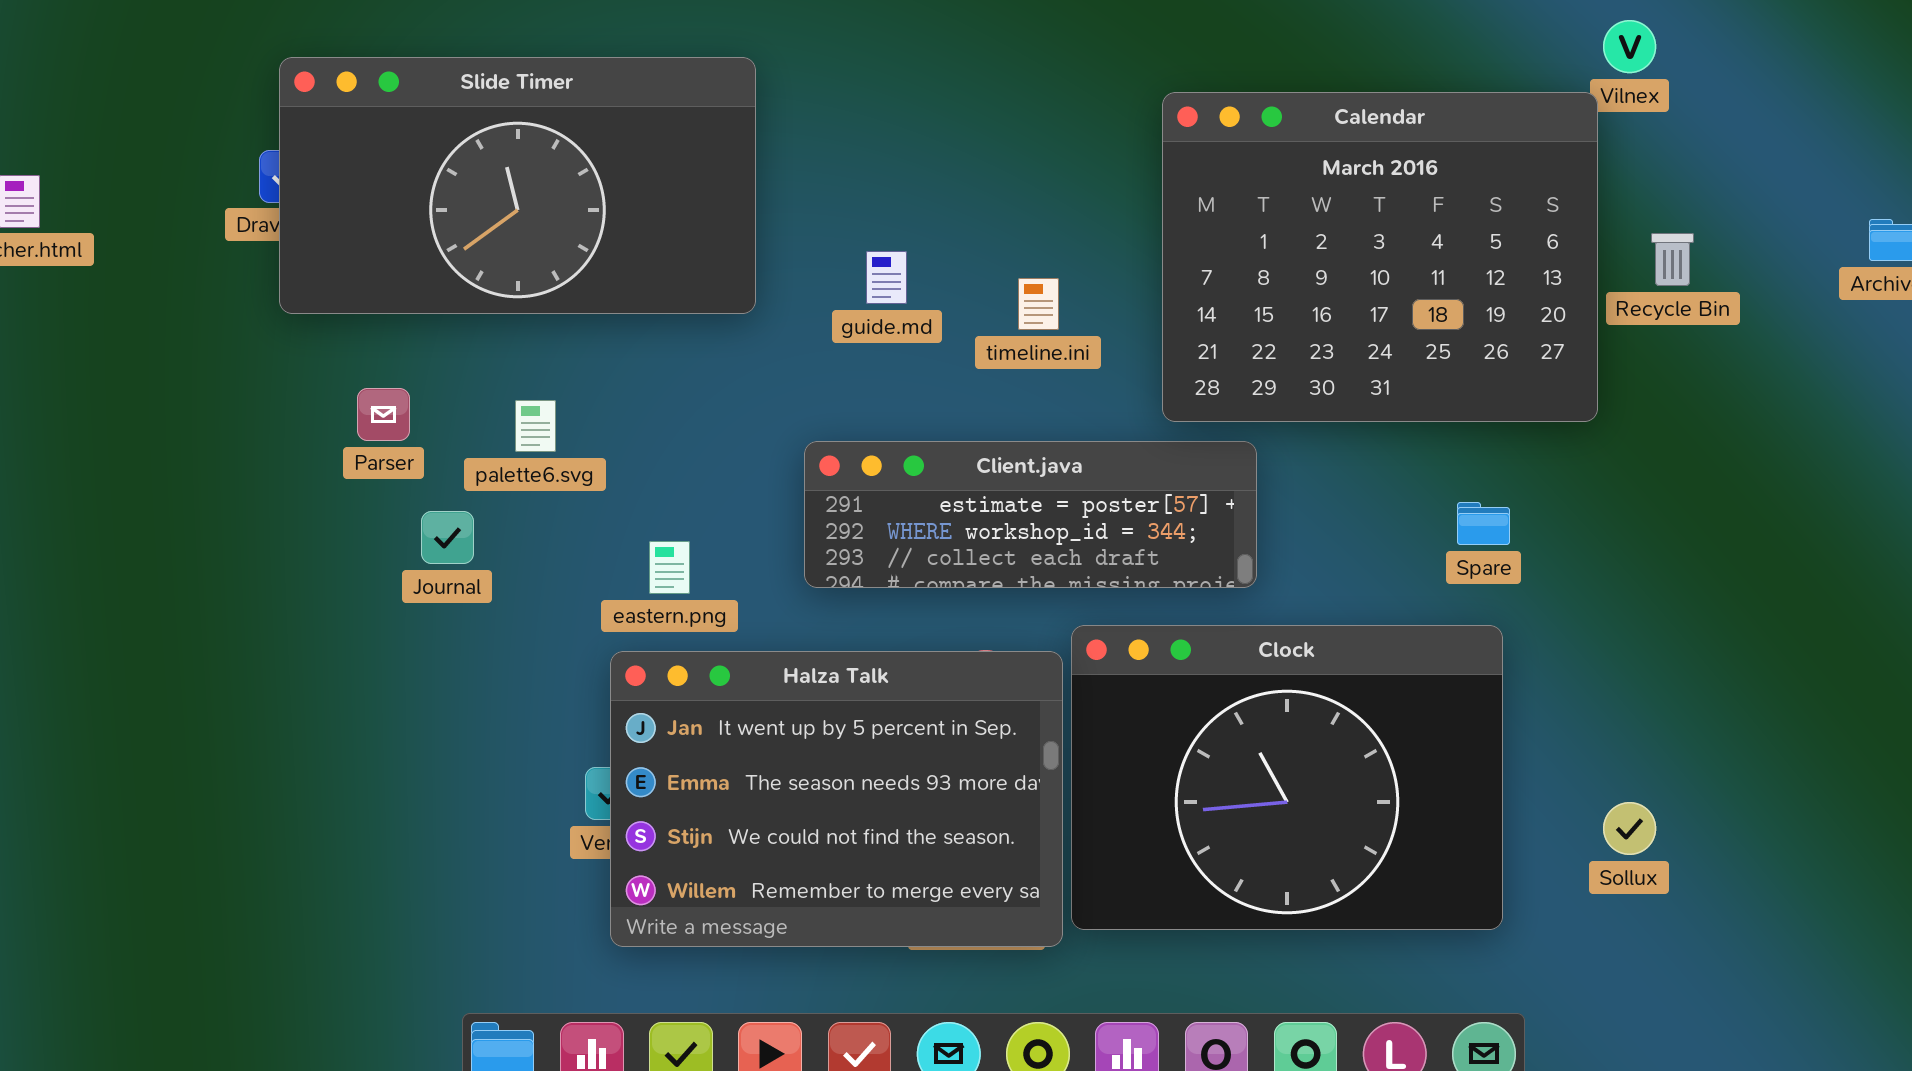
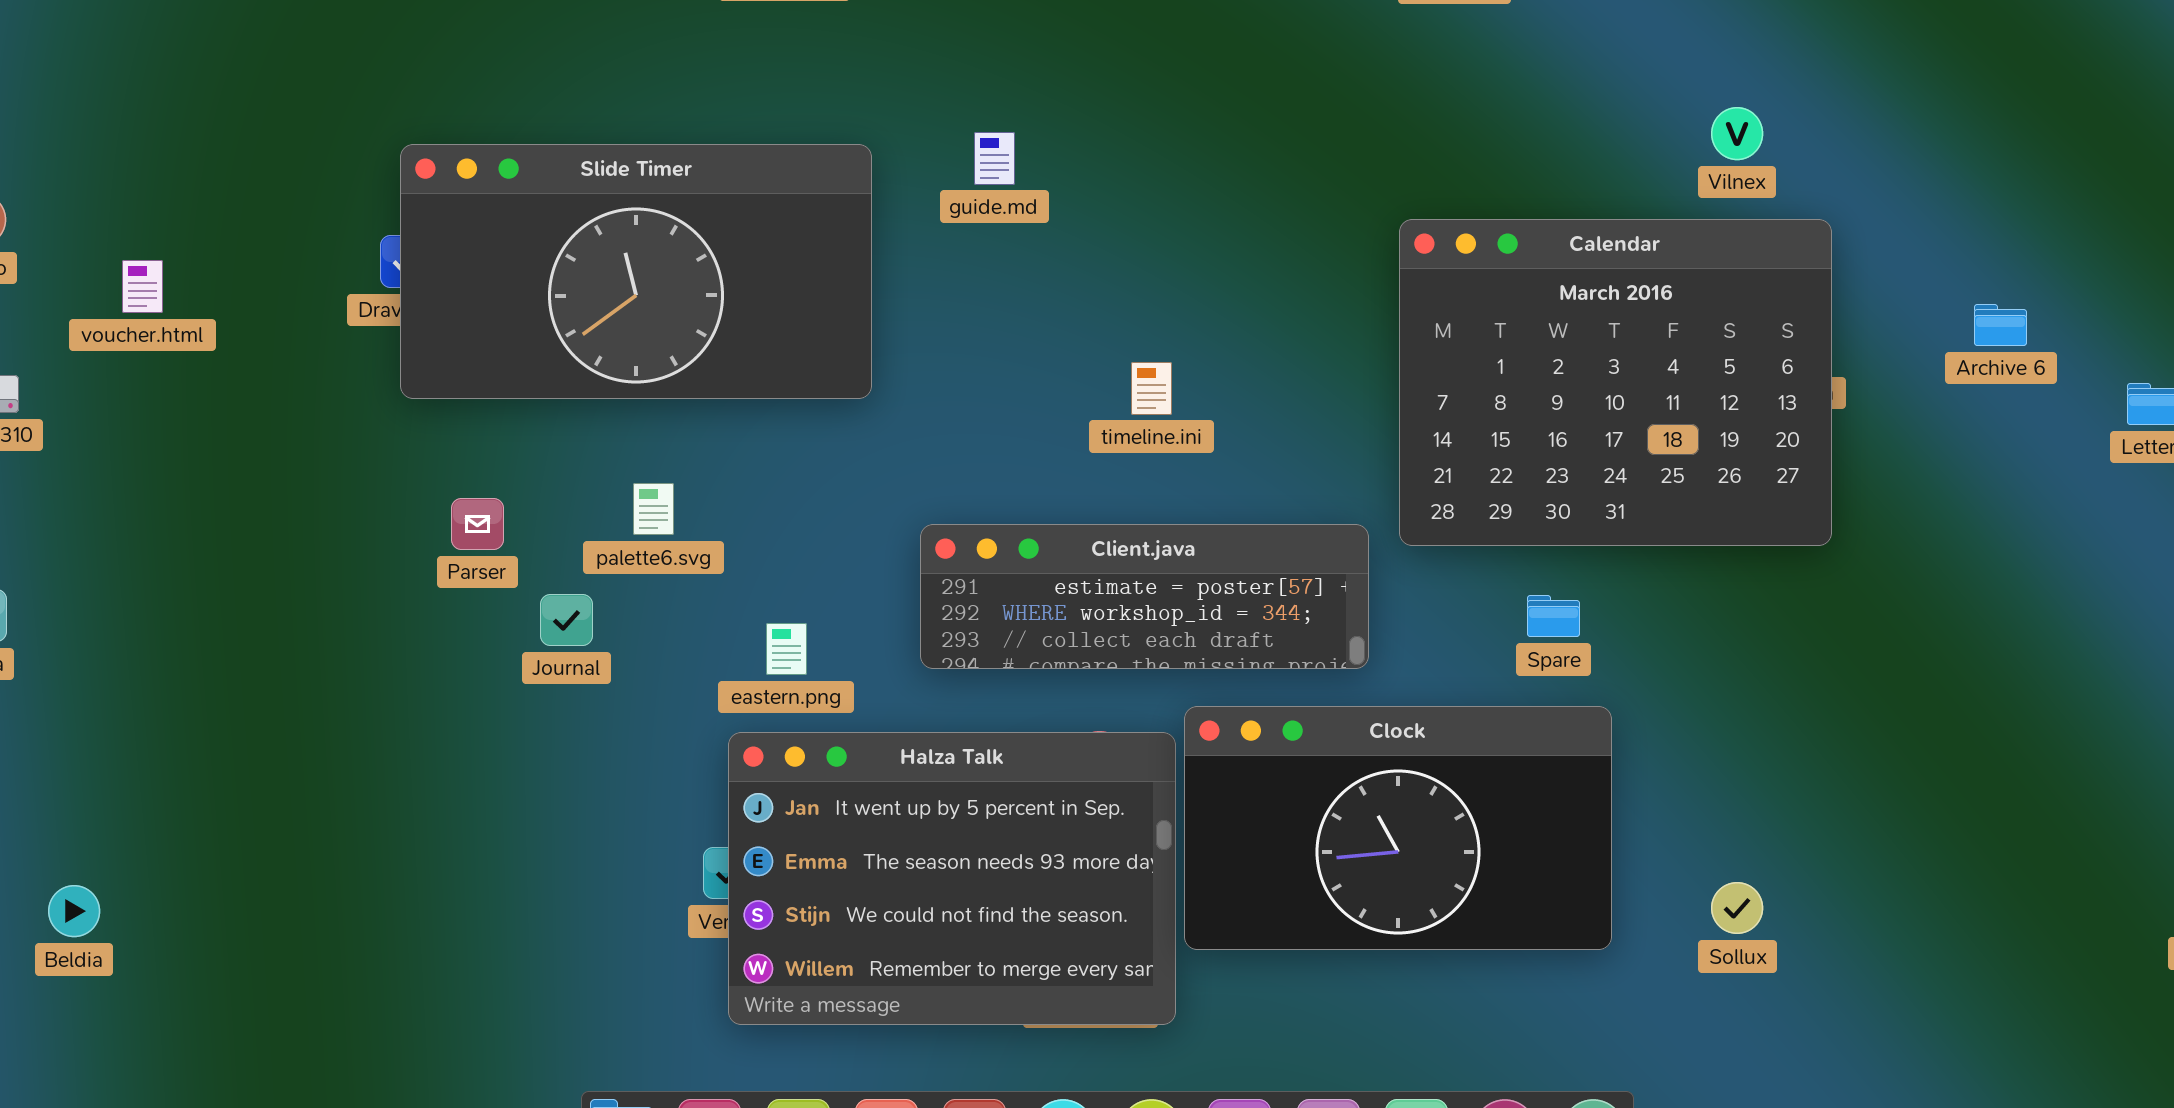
Calendar: [1162,92,1598,422] -> [1399,219,1832,546], moved
guide.md: [866,251,907,304] -> [974,132,1015,185], moved
Parser: [357,388,410,441] -> [451,498,504,550], moved
Spare: [1457,502,1510,545] -> [1527,595,1580,637], moved
Clock: [1071,625,1503,930] -> [1184,706,1612,950], resized

